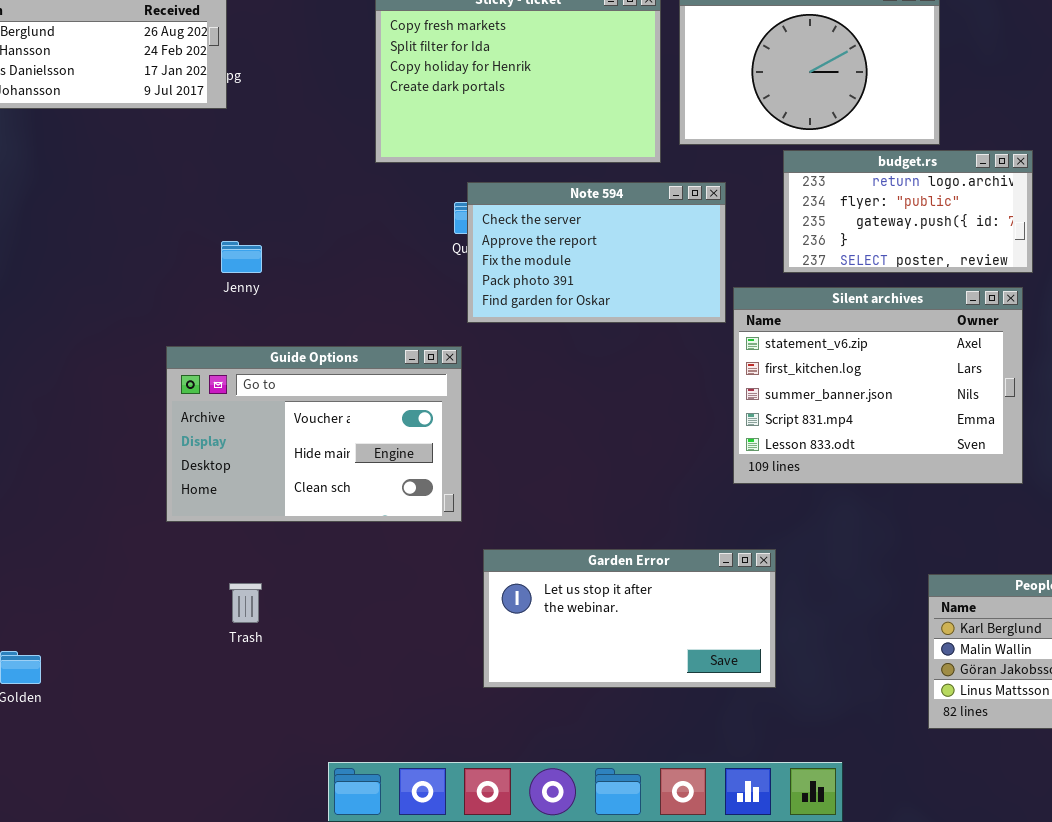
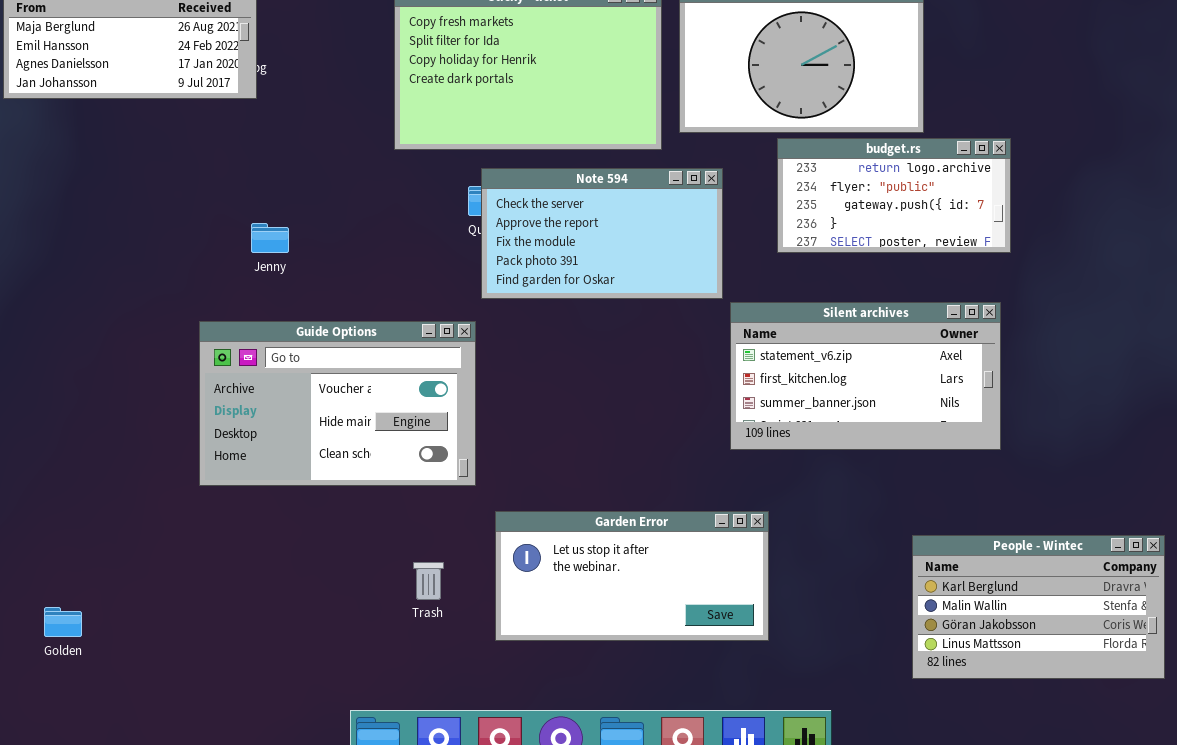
Silent archives: [733,287,1023,484] -> [730,302,1001,450], resized
Trash: [229,583,262,623] -> [413,562,444,600], moved

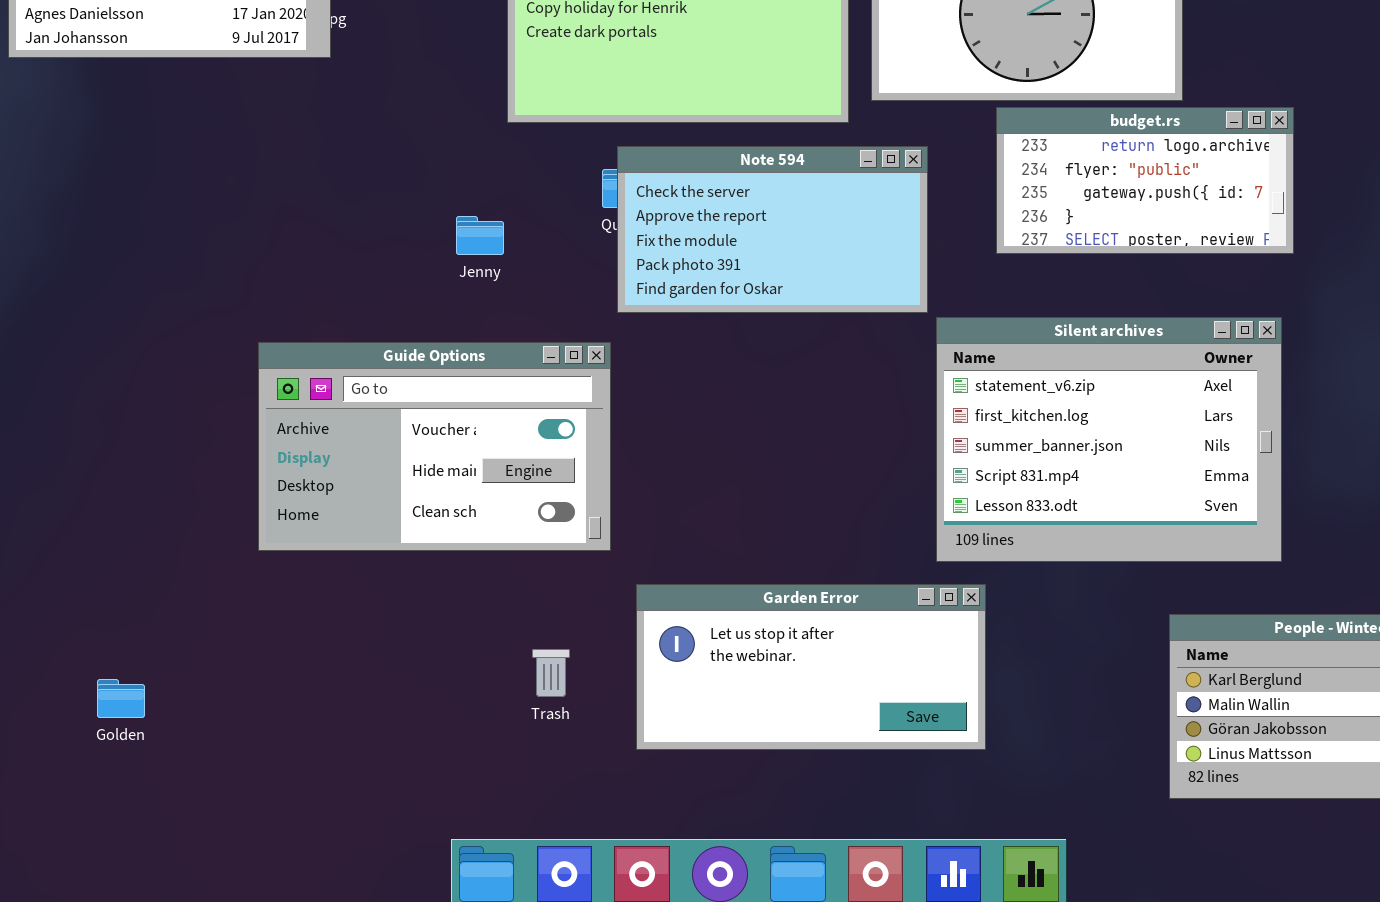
Jenny: [251,223,289,253] -> [456,216,504,255], moved
Silent archives: [730,302,1001,450] -> [936,317,1282,562], resized
Golden: [44,607,82,637] -> [97,679,145,718], moved

